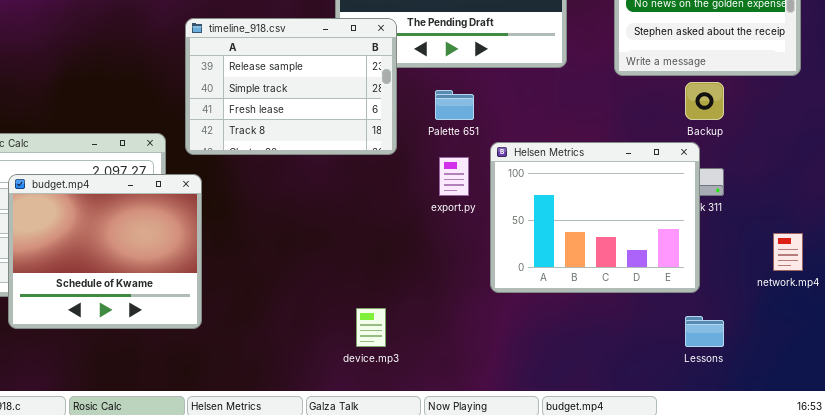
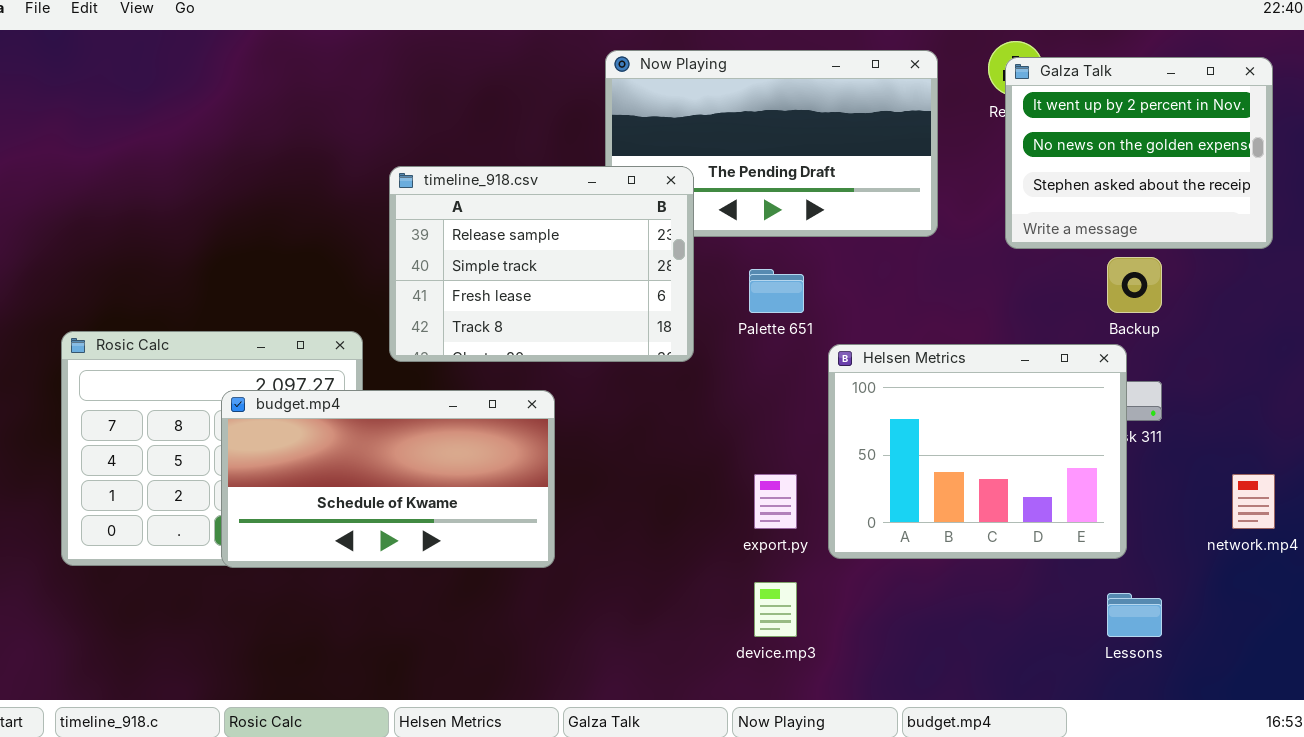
export.py: [439,157,469,196] -> [754,474,797,529], moved
budget.mp4: [8,174,202,329] -> [221,390,555,568], moved, resized
device.mp3: [356,308,386,347] -> [754,582,797,637], moved

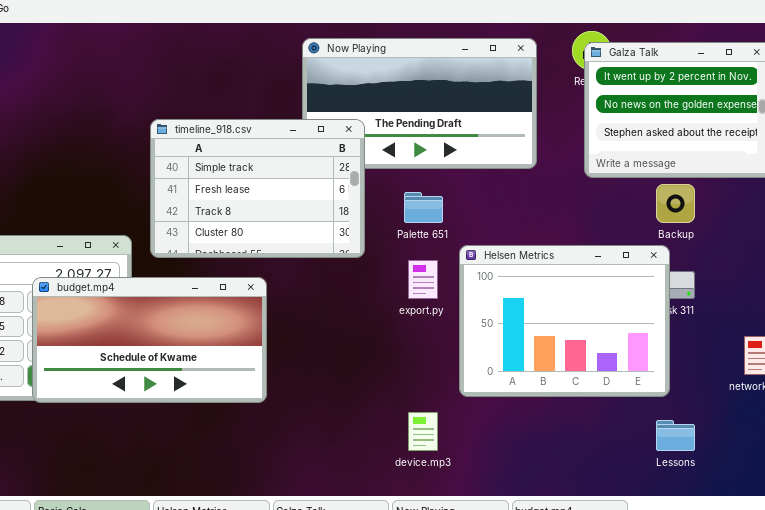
timeline_918.csv: [389,166,694,362] -> [150,119,365,258], scrolled down 1 row
export.py: [754,474,797,529] -> [408,260,438,299], moved

